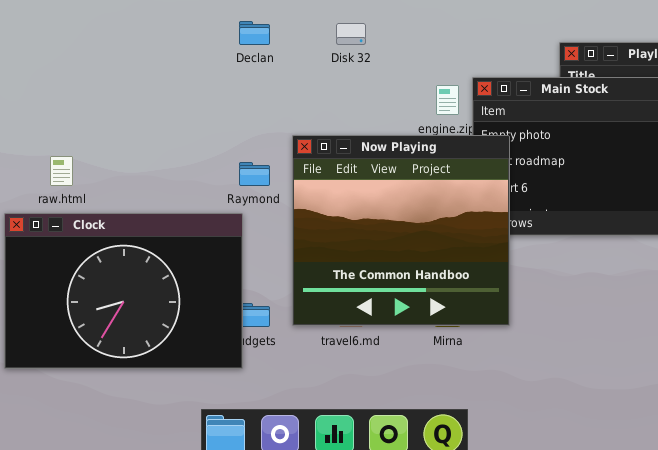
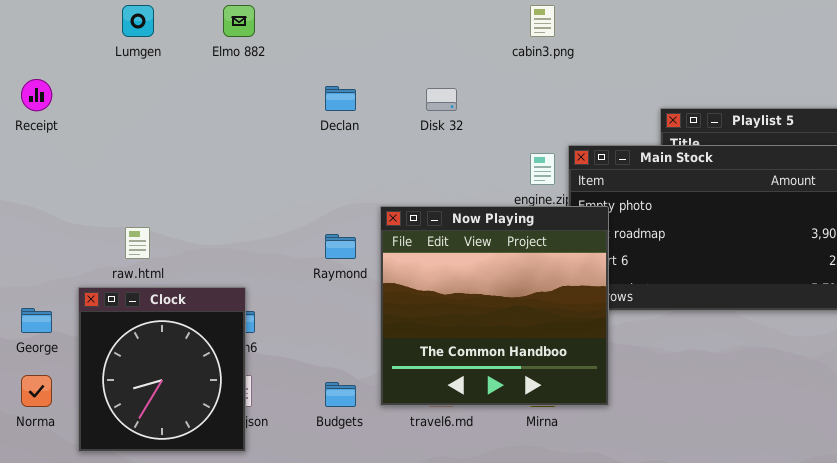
Clock: [4,213,243,369] -> [78,287,246,452], resized

